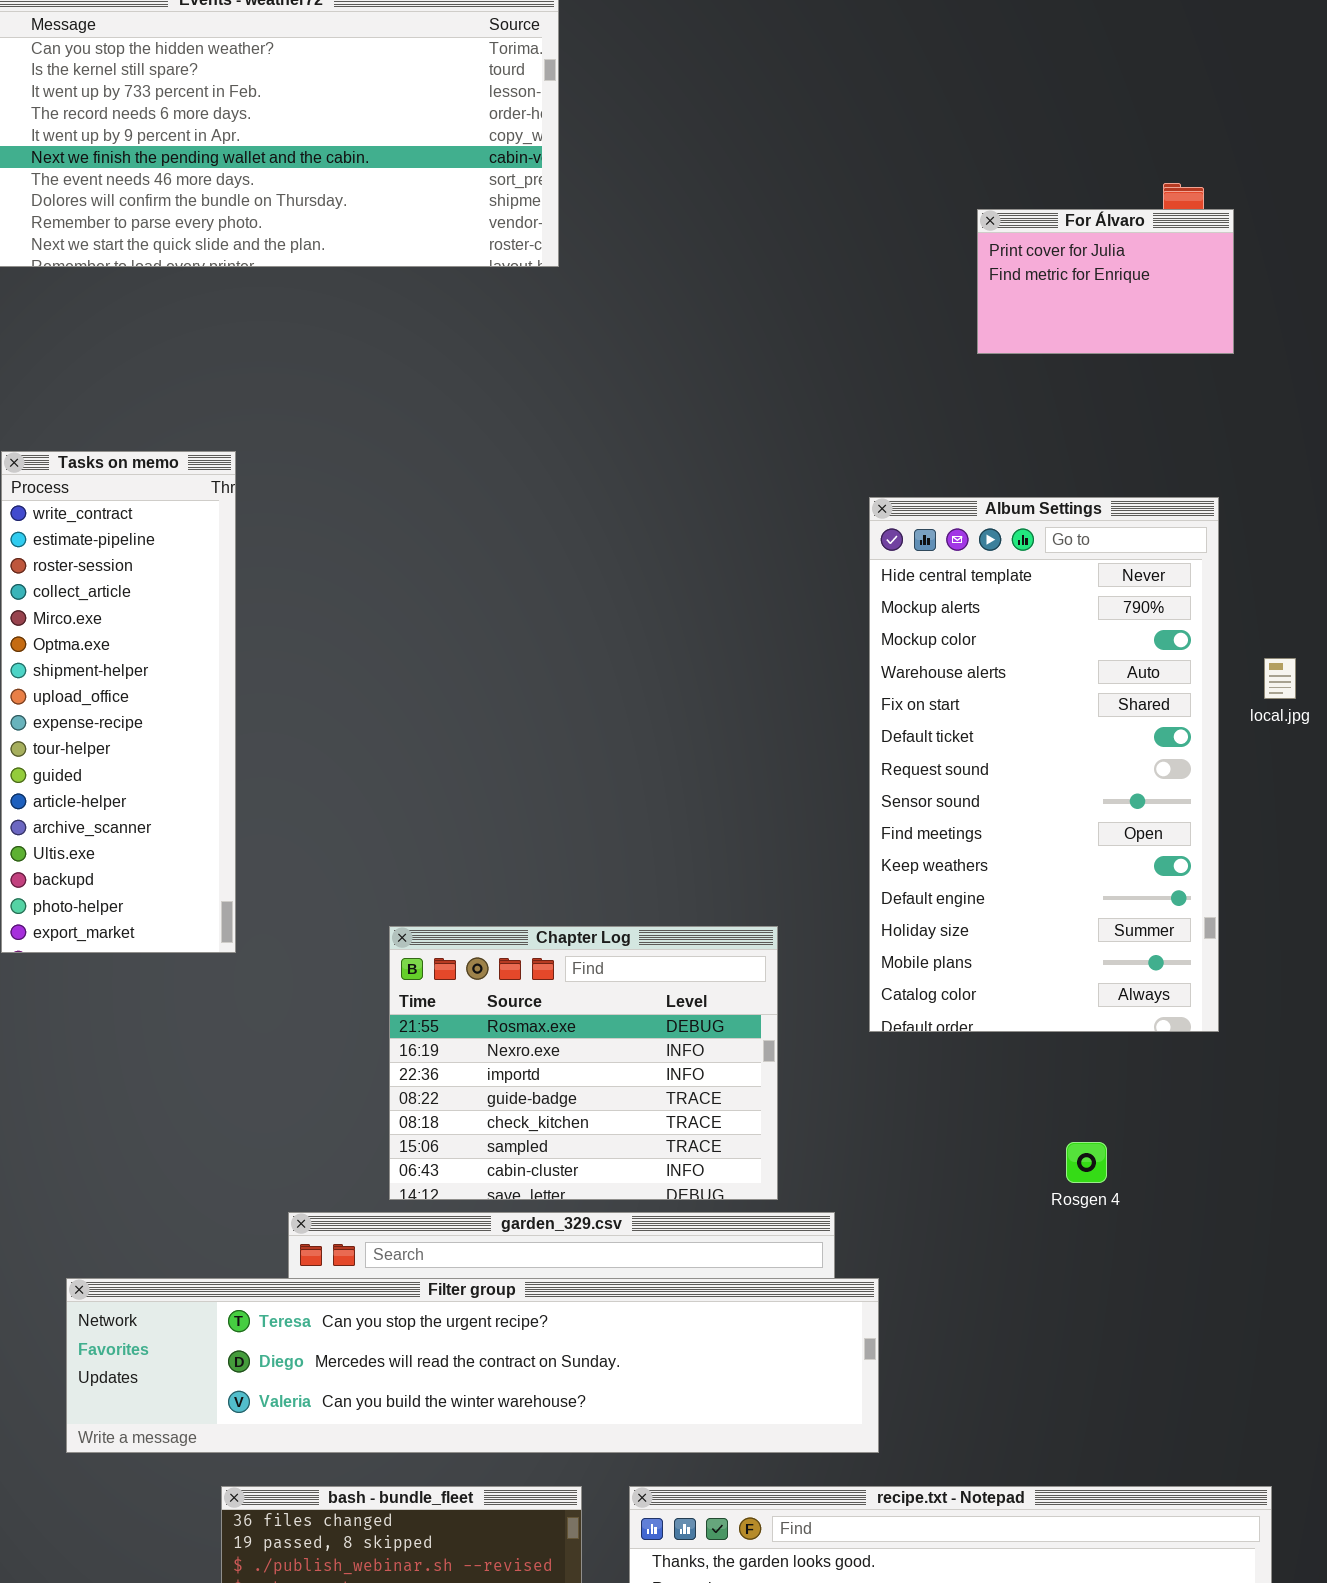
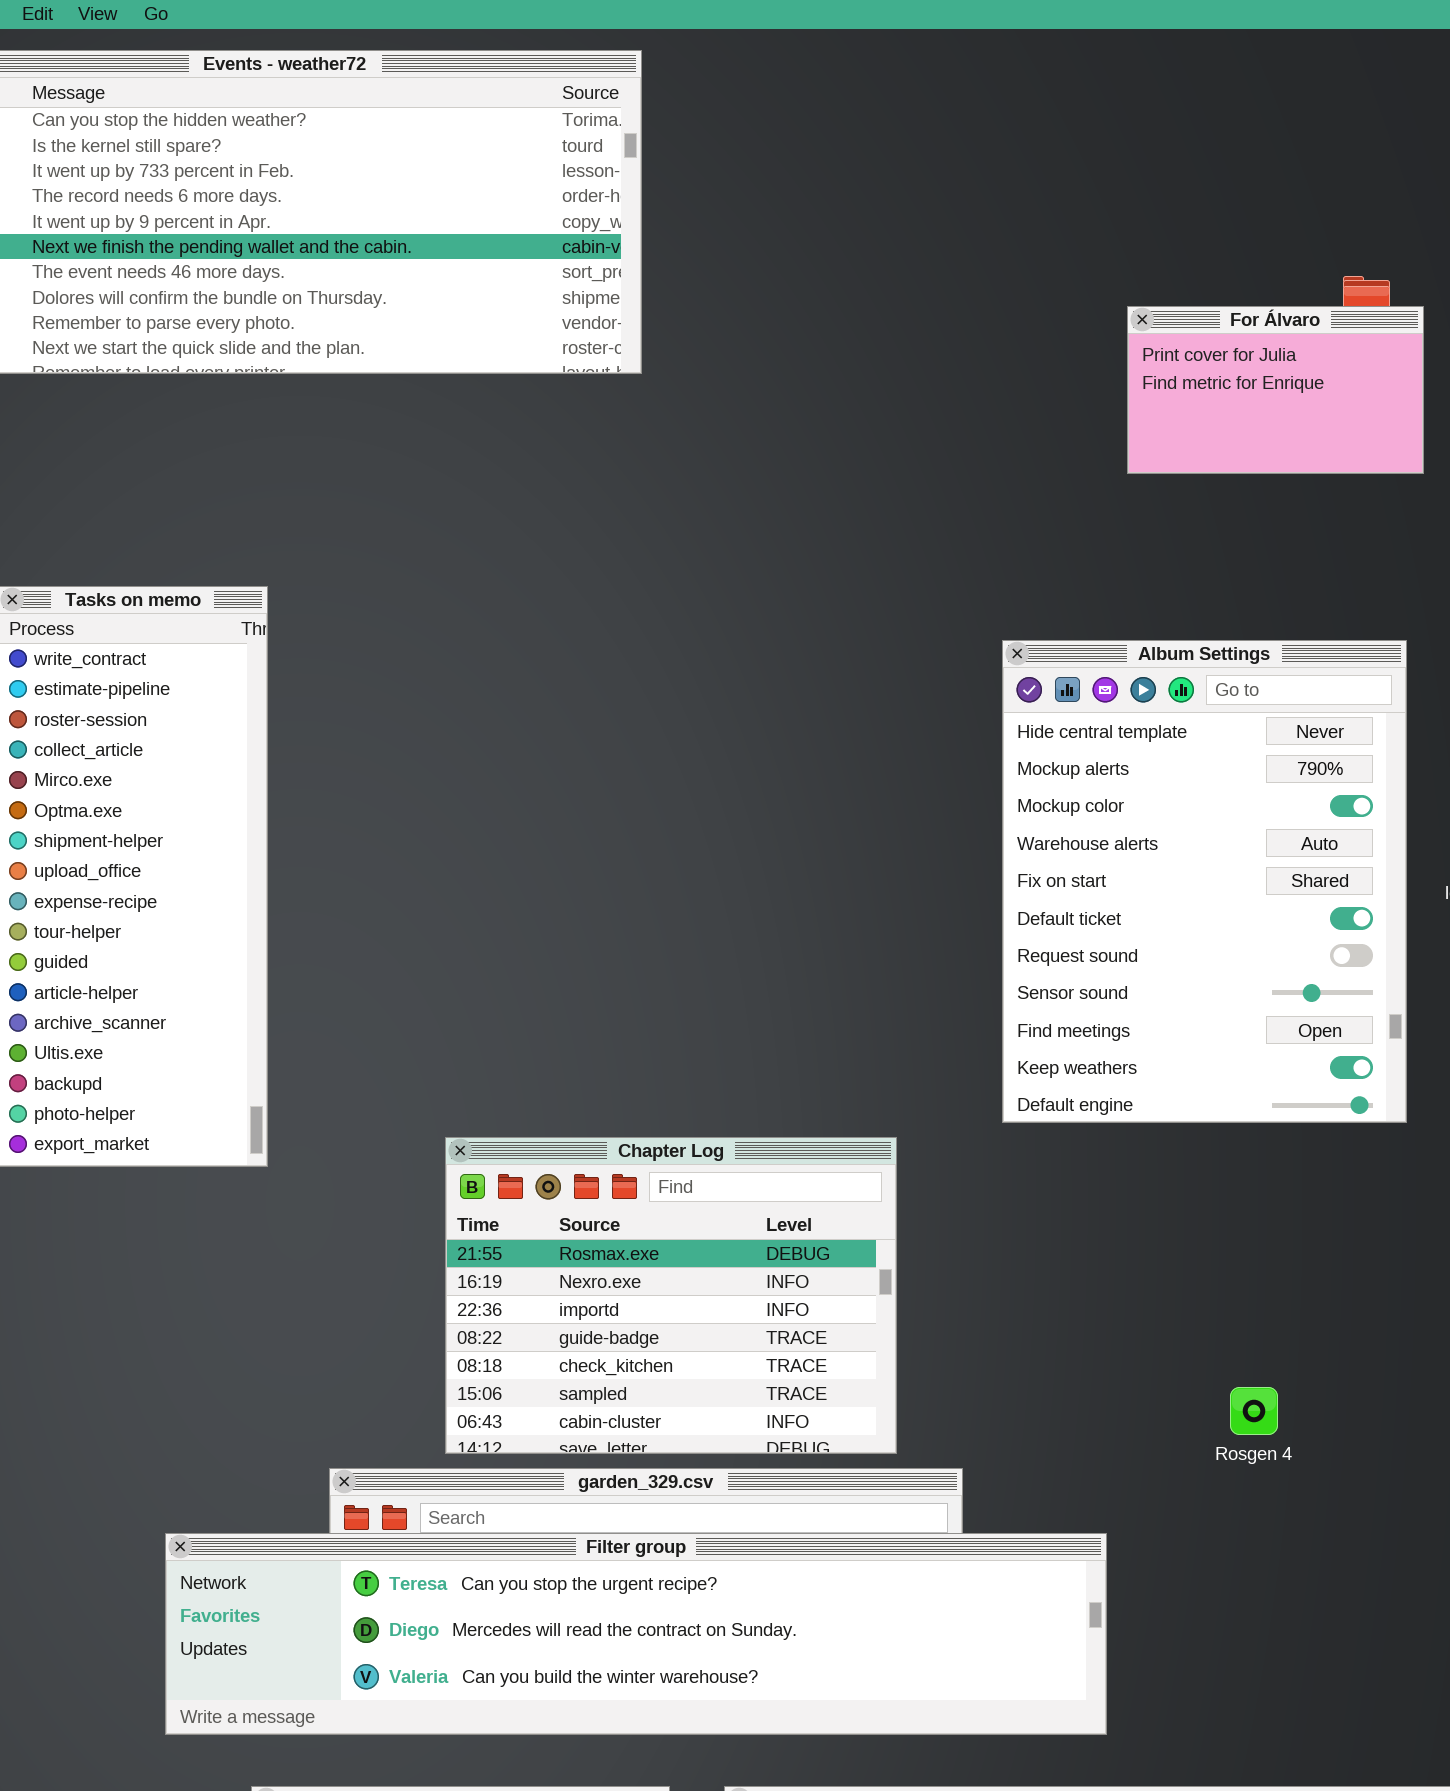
Album Settings: [869,497,1219,1032] -> [1002,640,1407,1123], resized
Filter group: [66,1278,879,1453] -> [165,1533,1107,1735], moved

